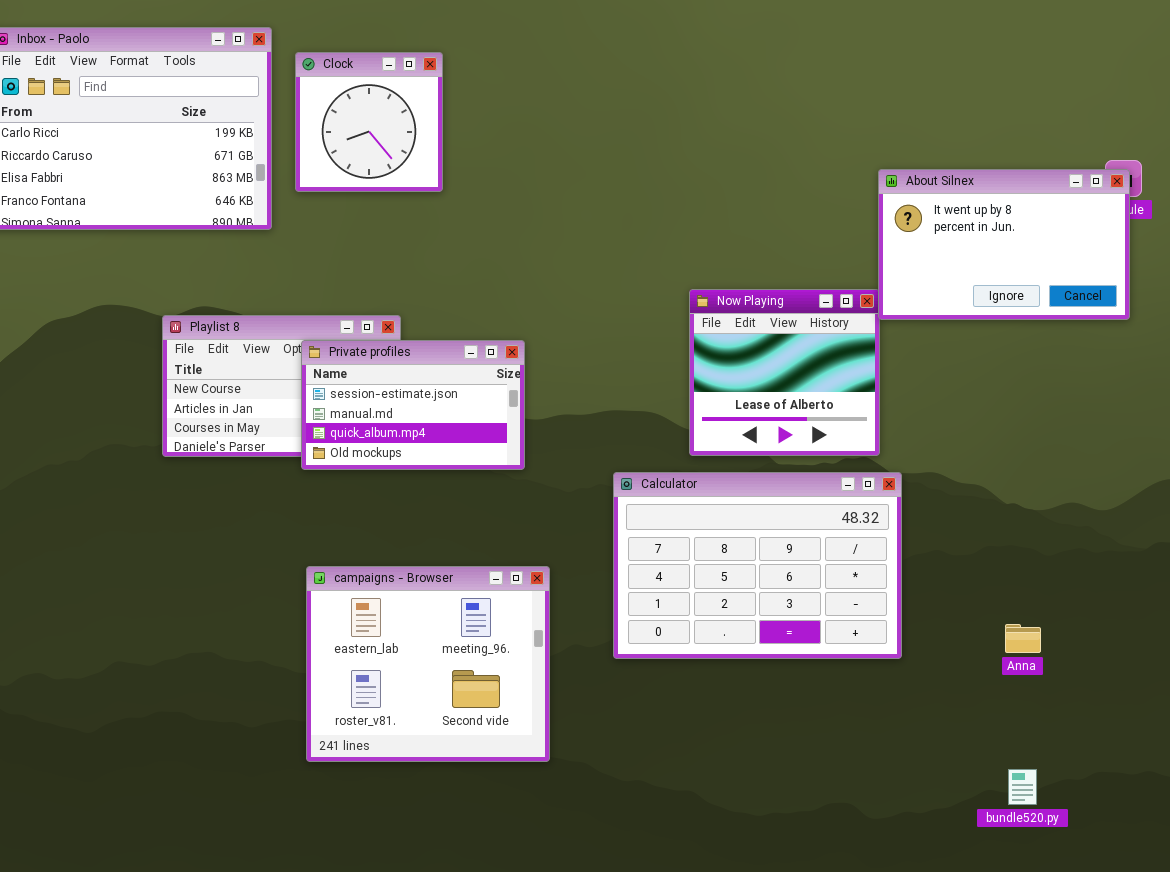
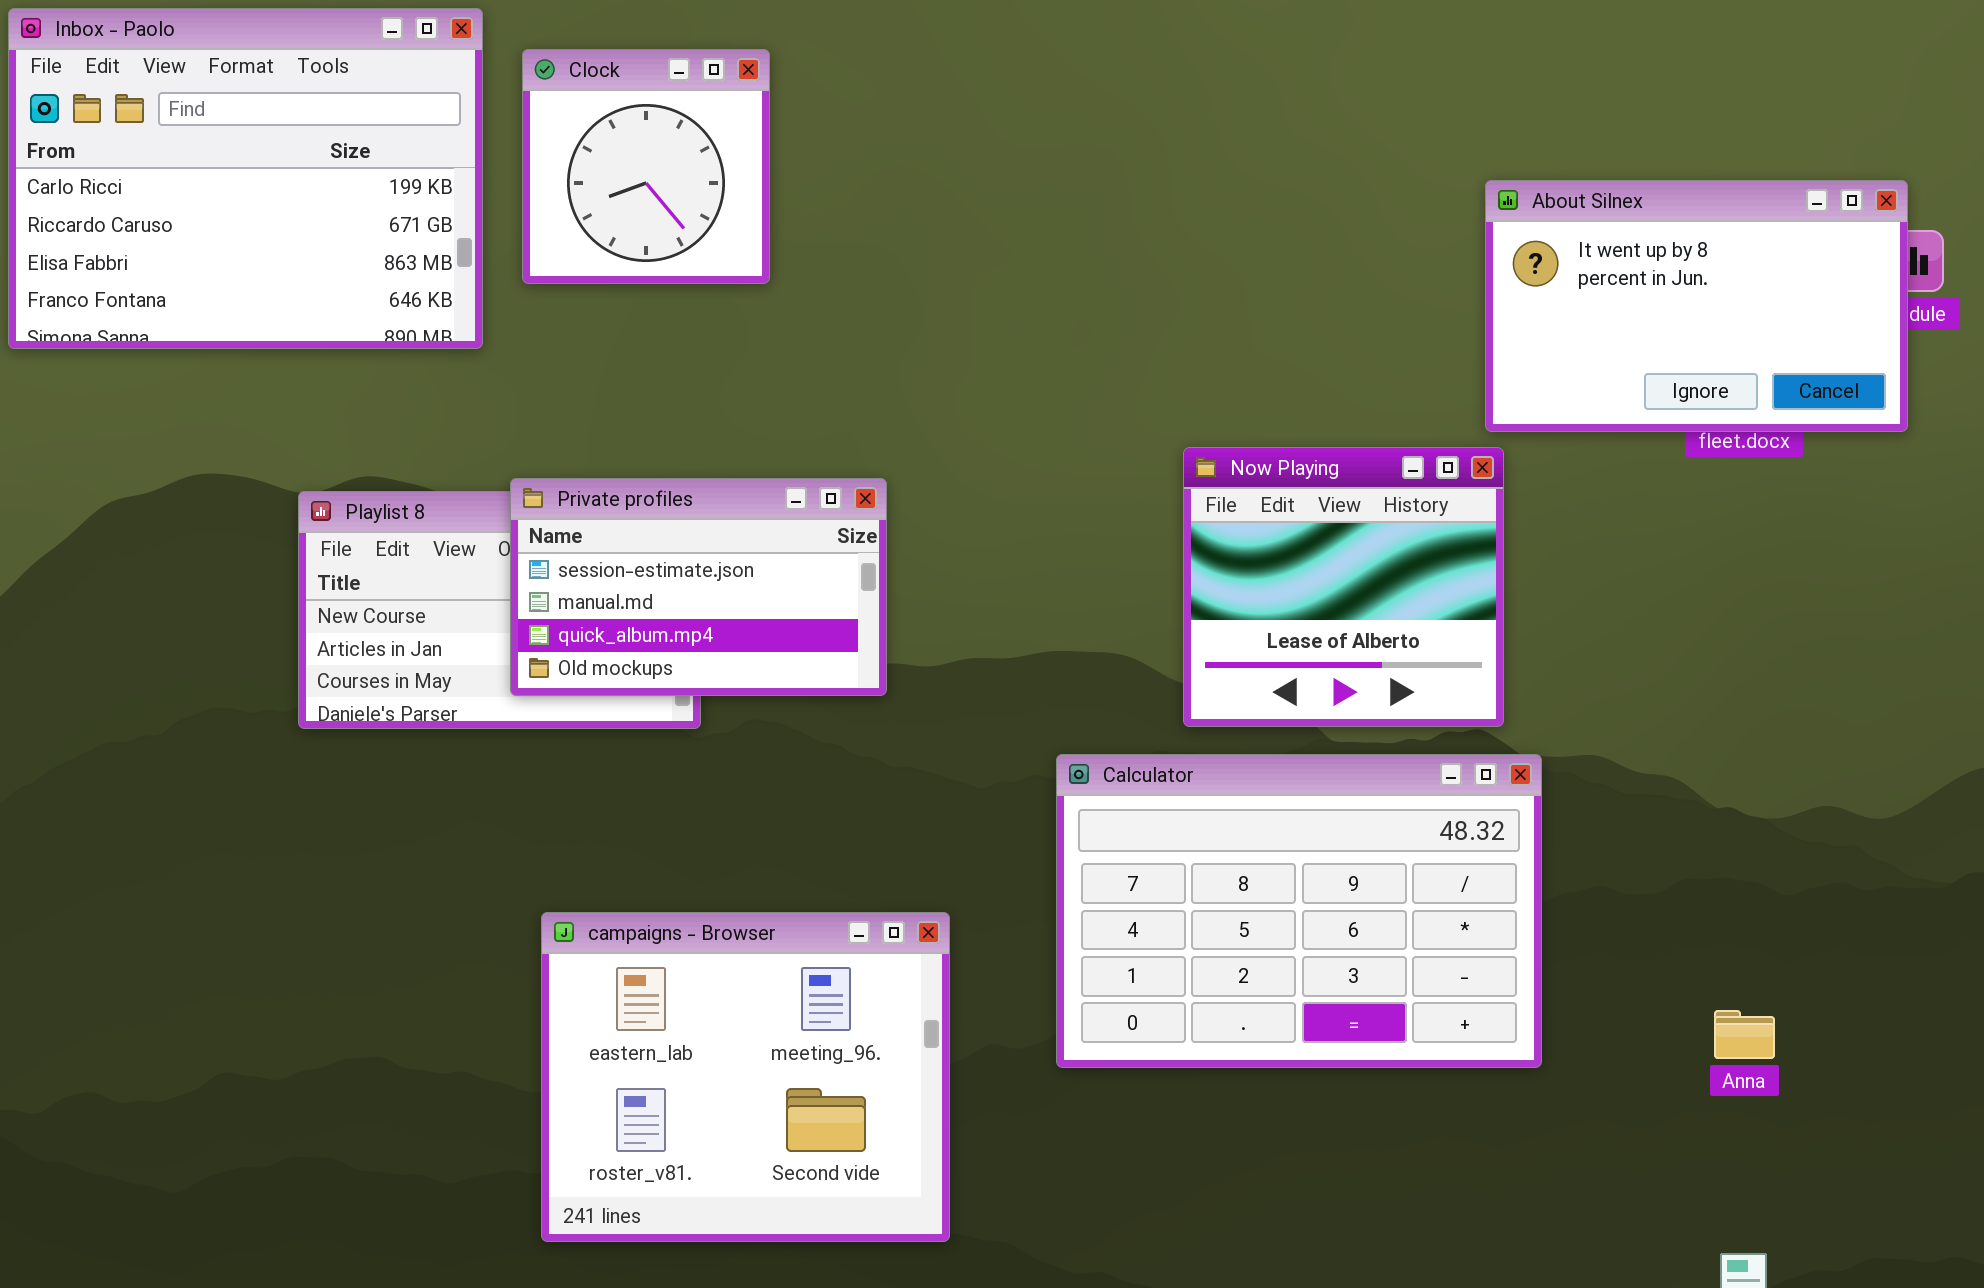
About Silnex: [878,169,1130,320] -> [1485,180,1908,432], moved
Private profiles: [301,340,525,470] -> [510,478,887,696], moved

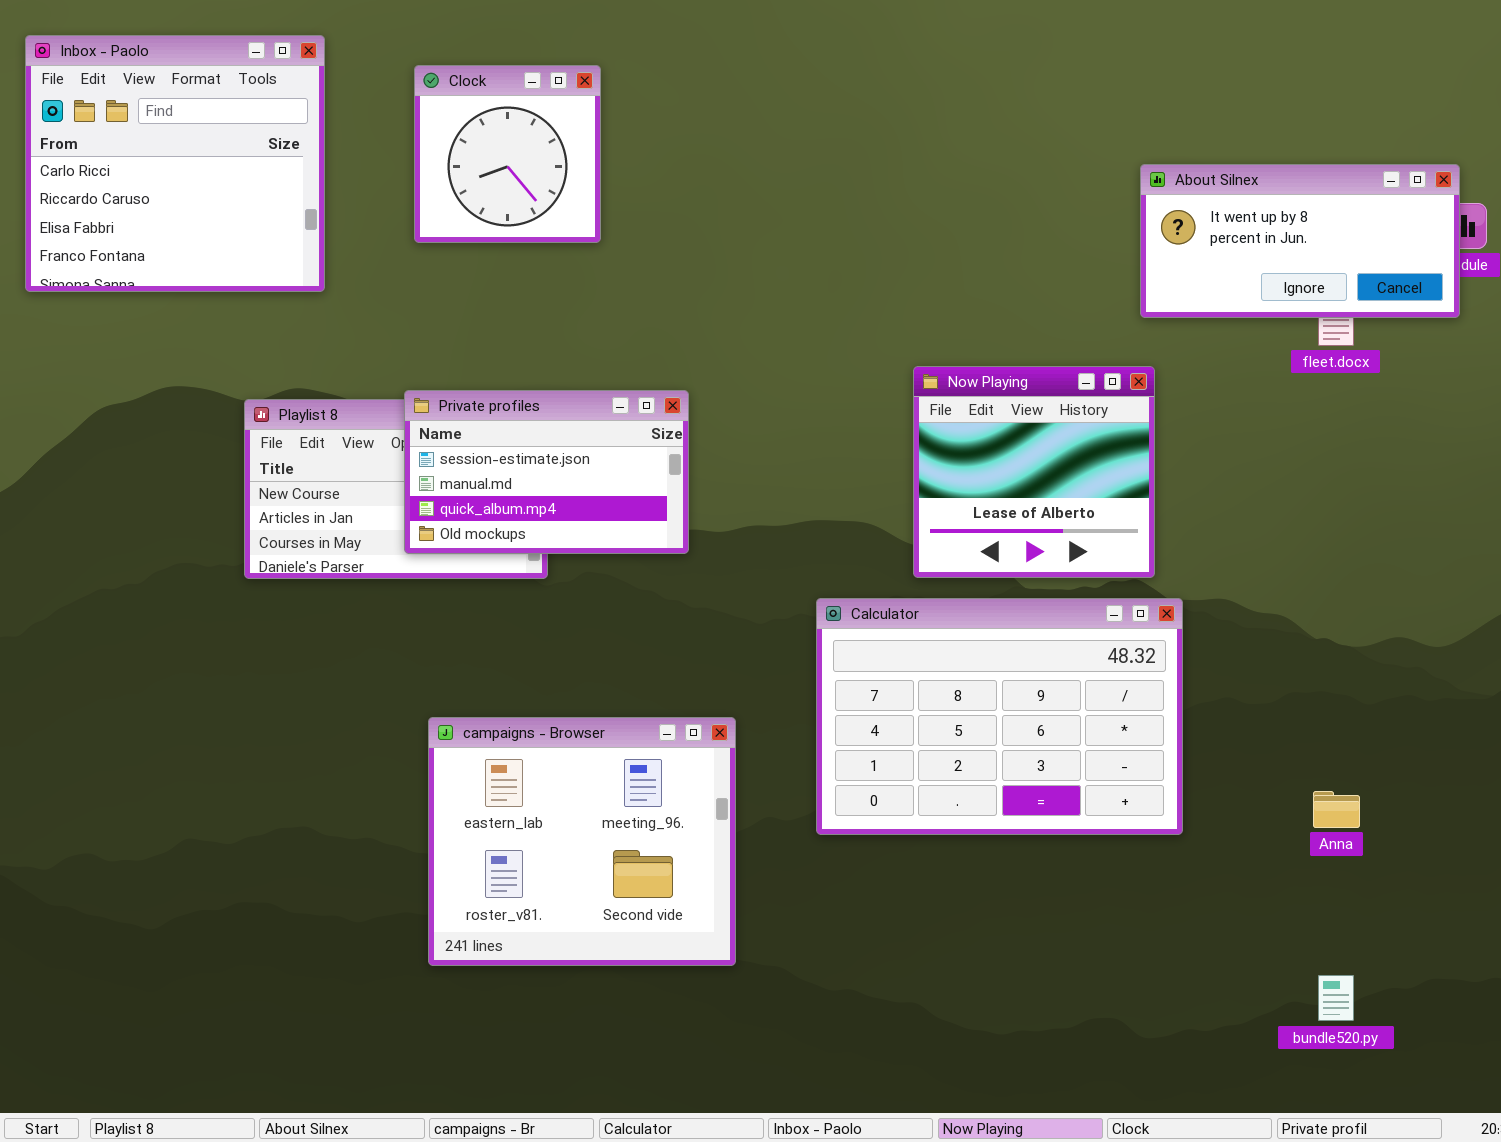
Inbox - Paolo: [8,8,483,349] -> [25,35,325,292], resized
About Silnex: [1485,180,1908,432] -> [1140,164,1460,318], resized

